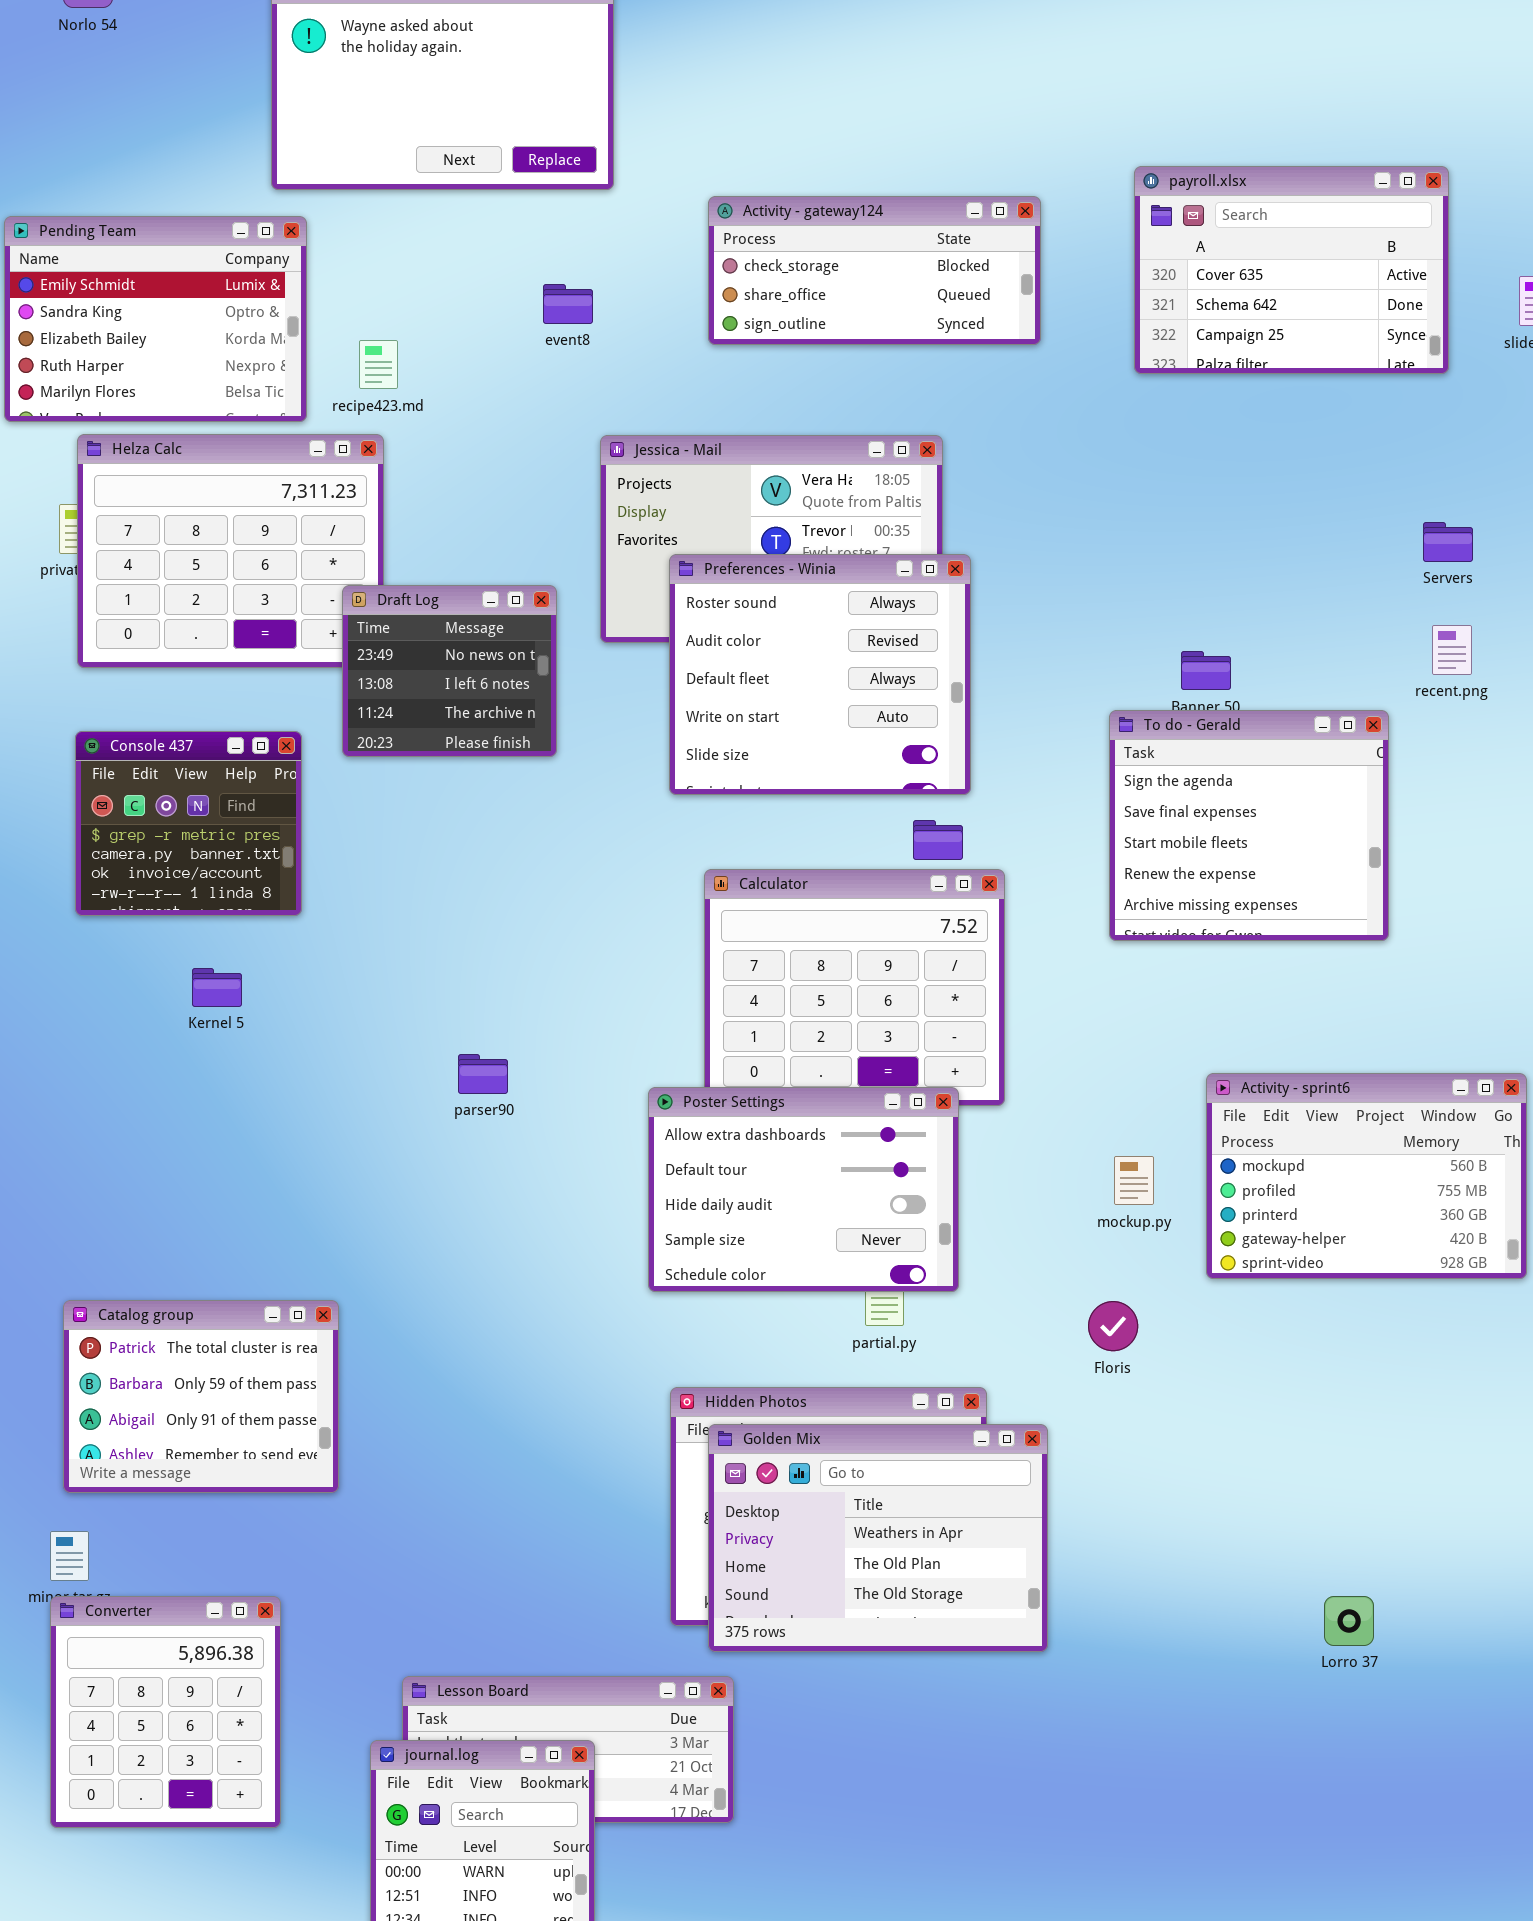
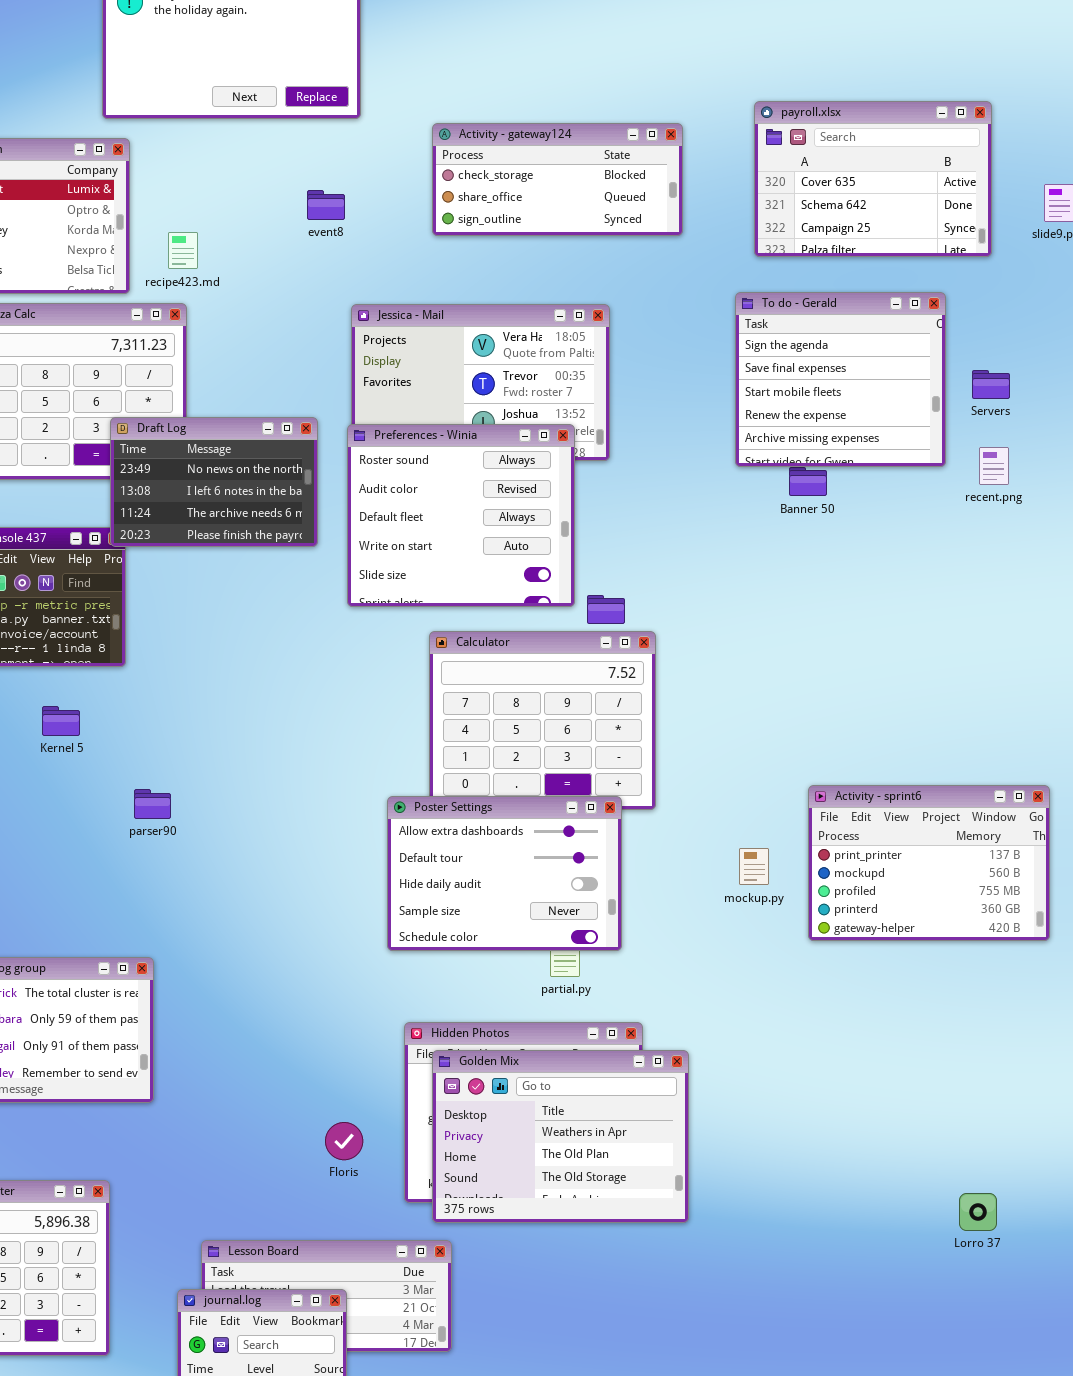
Preferences - Winia: [669,554,971,795] -> [347,424,575,607], moved
Draft Log: [342,585,557,757] -> [110,417,318,547], resized
To do - Gerald: [1109,710,1389,941] -> [735,292,946,467], moved
parser90: [458,1054,508,1094] -> [134,789,171,819], moved
Activity - sprint6: [1206,1073,1527,1279] -> [808,785,1050,941], scrolled up 1 row
Floris: [1088,1301,1138,1351] -> [325,1122,363,1160], moved
Lorro 37: [1324,1596,1374,1646] -> [959,1193,997,1231], moved

